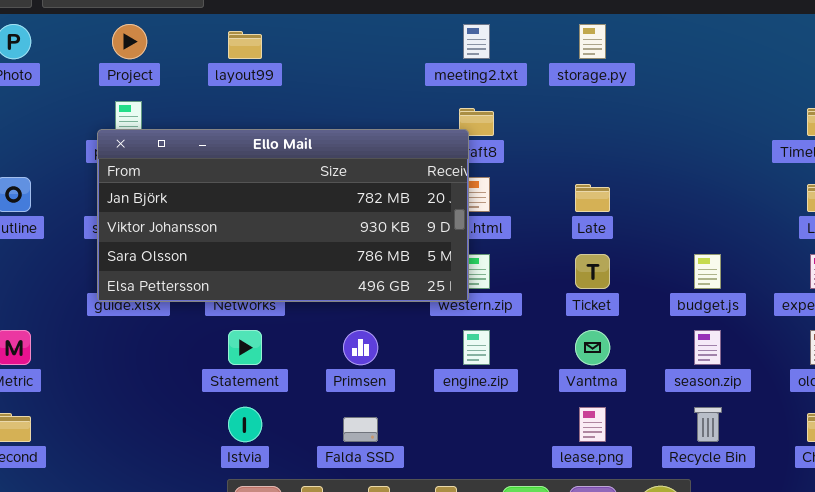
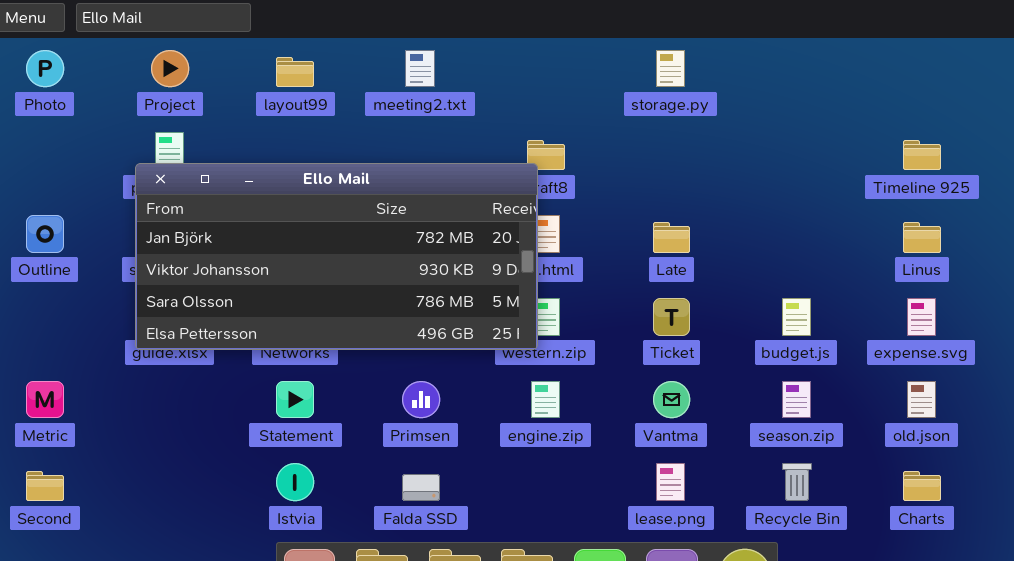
meeting2.txt: [463,24,490,59] -> [405,50,435,87], moved

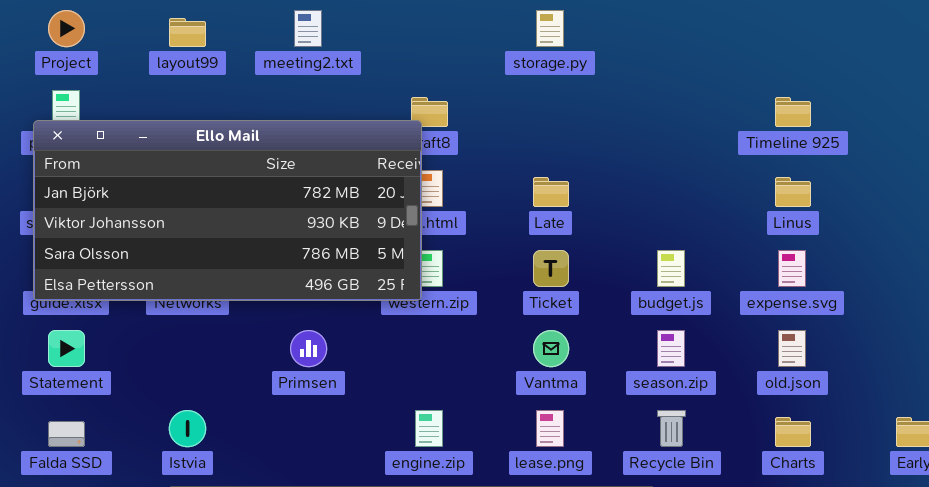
Statement: [276,381,314,418] -> [48,330,85,367], moved
engine.zip: [531,381,560,418] -> [415,410,443,447], moved
Falda SSD: [402,474,440,501] -> [48,421,85,447], moved

